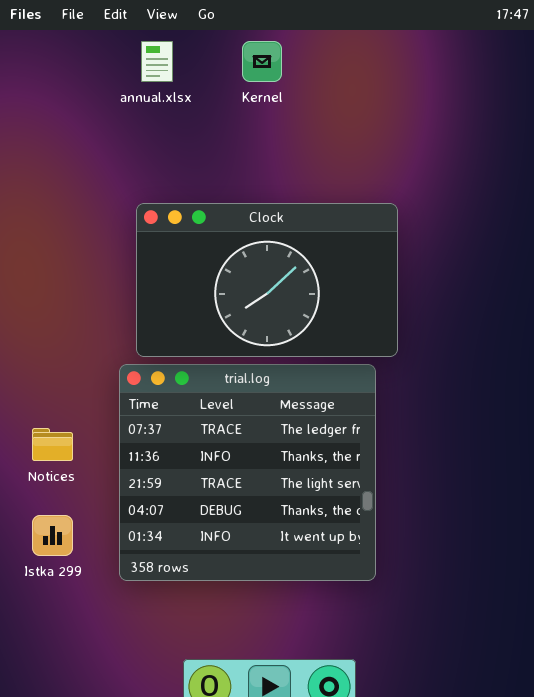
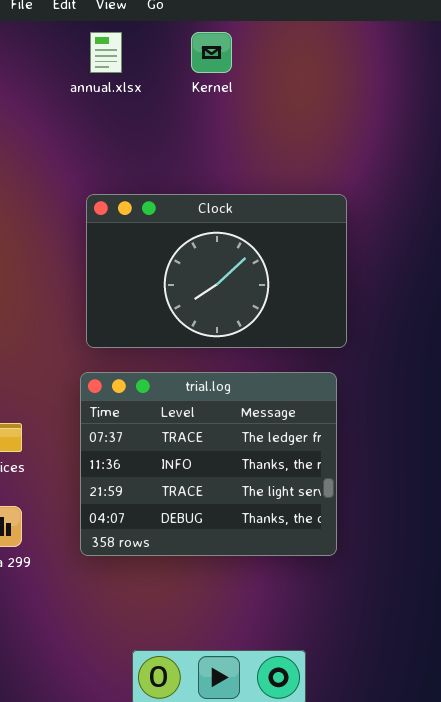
trial.log: [119,364,376,581] -> [80,372,337,556], moved, resized

